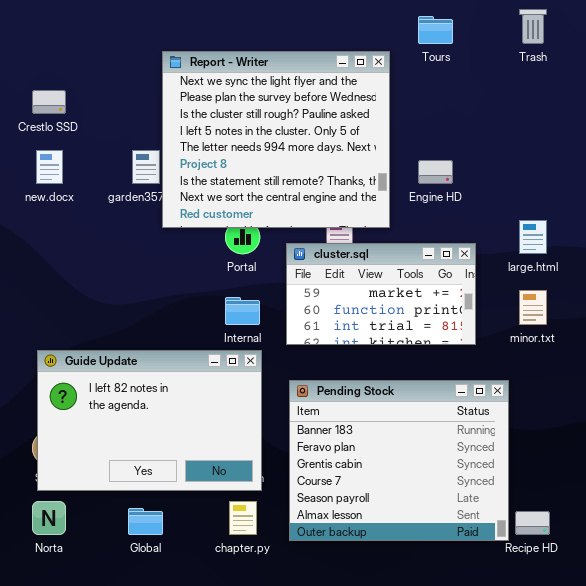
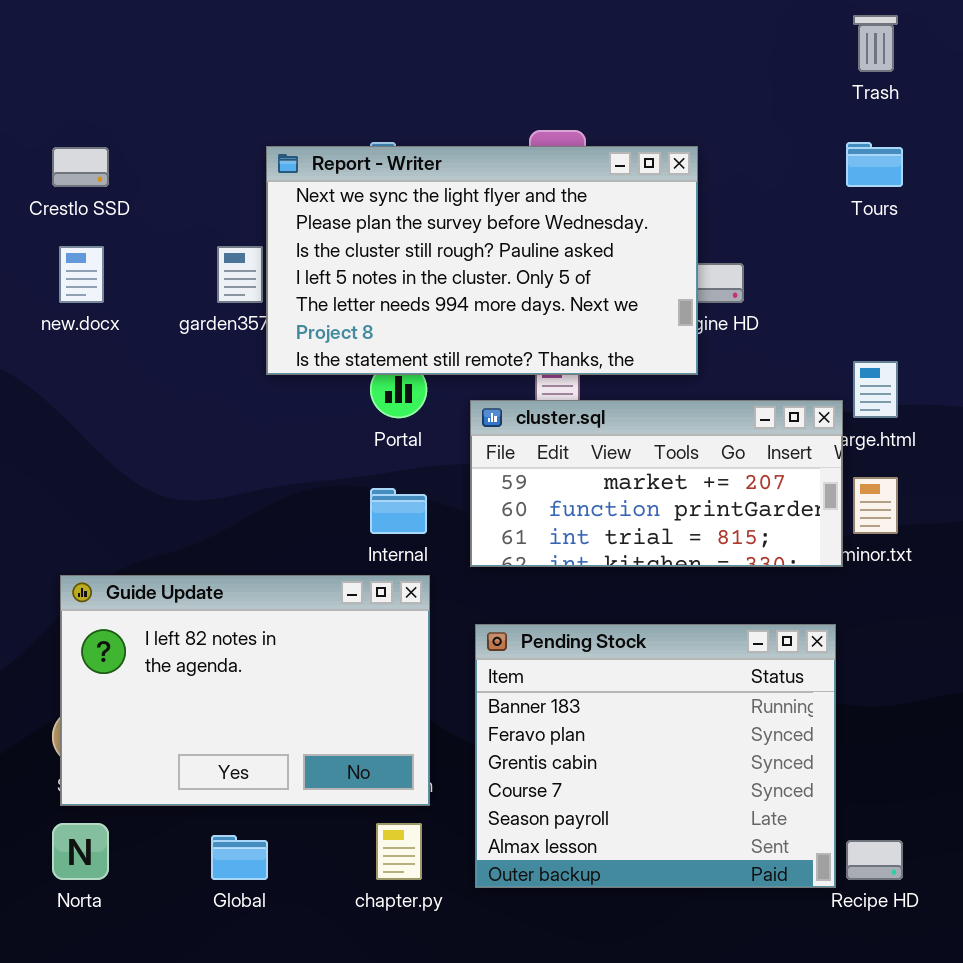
Tours: [418,16,453,44] -> [846,142,903,187], moved
Report - Writer: [162,51,390,228] -> [266,146,698,375], resized
cluster.sql: [286,243,476,345] -> [470,400,843,567], resized

